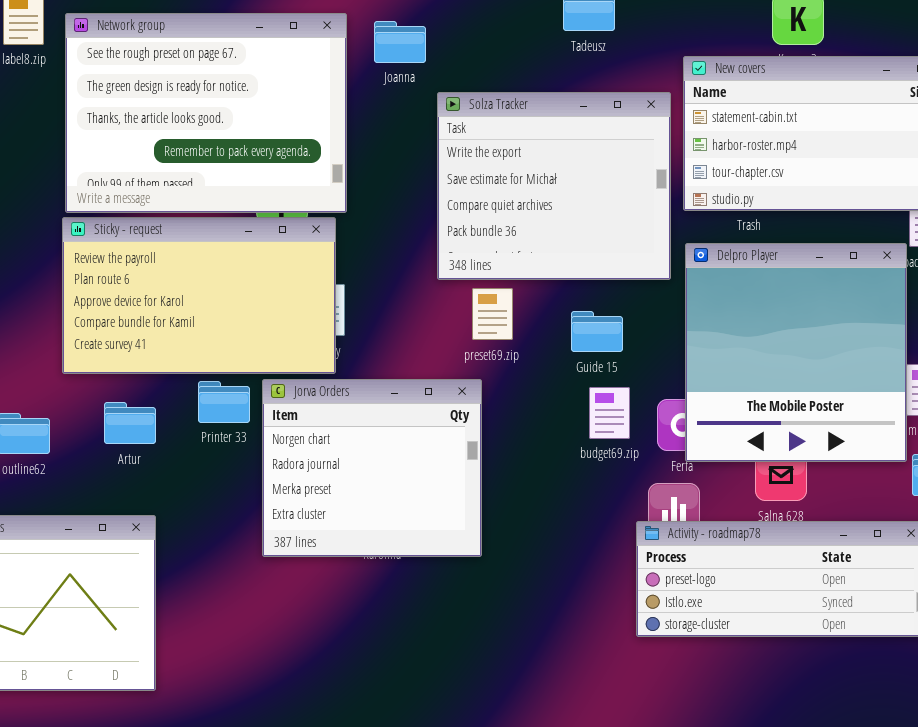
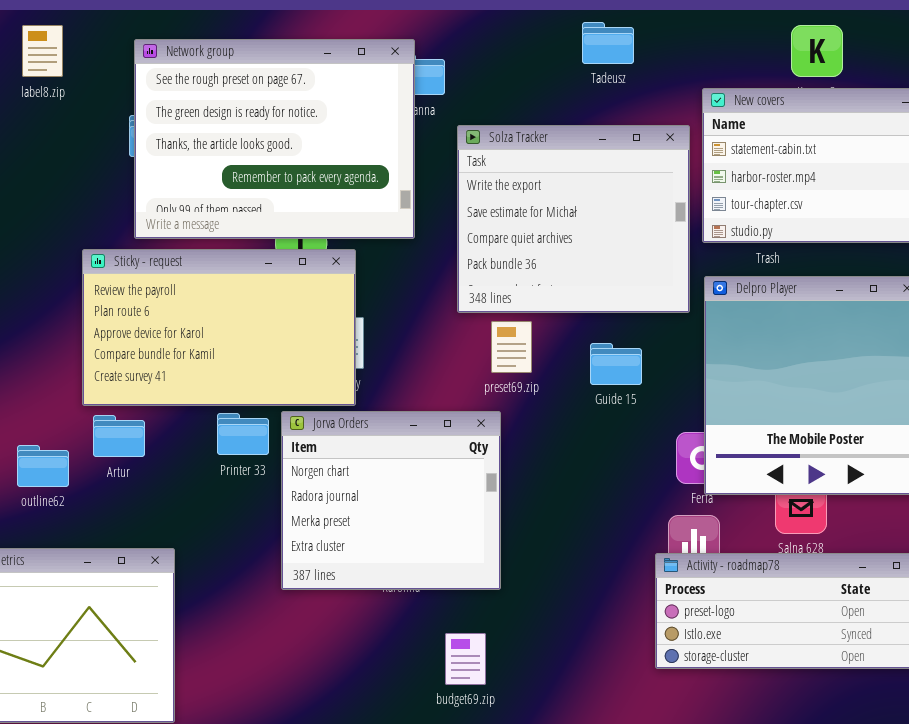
Network group: [65,13,347,213] -> [134,39,415,239], moved
budget69.zip: [589,387,630,439] -> [445,633,486,685], moved
Artur: [104,402,156,444] -> [93,415,145,457], moved

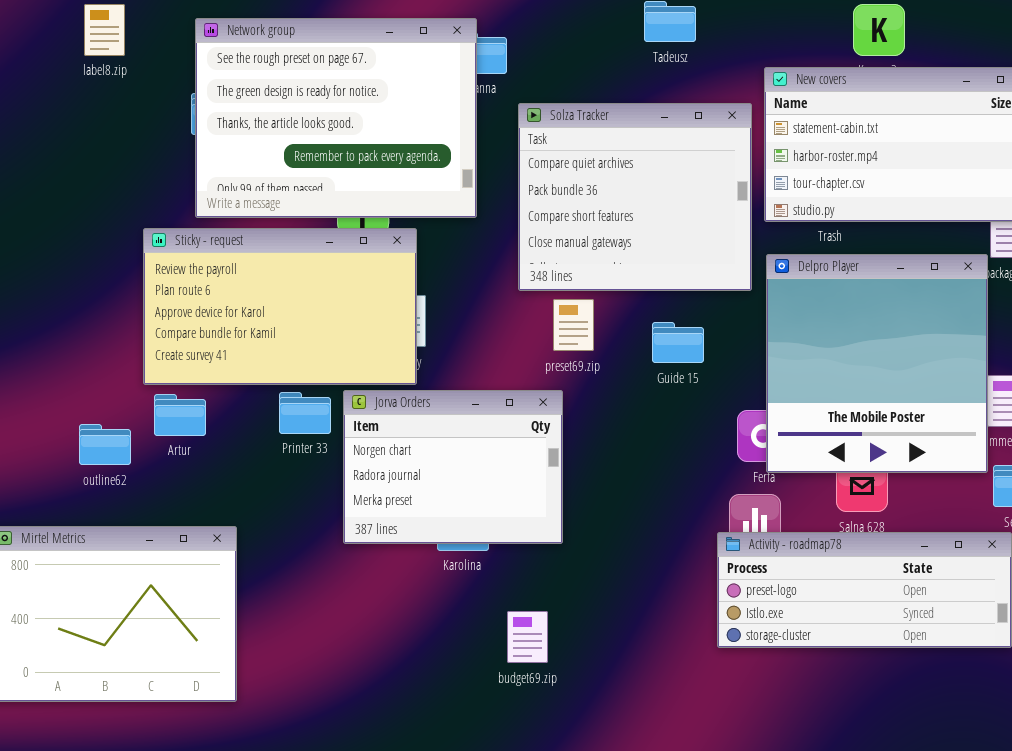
Solza Tracker: [457,125,690,313] -> [518,103,752,291], scrolled down 2 rows
Jorva Orders: [281,411,501,590] -> [343,390,563,544], resized

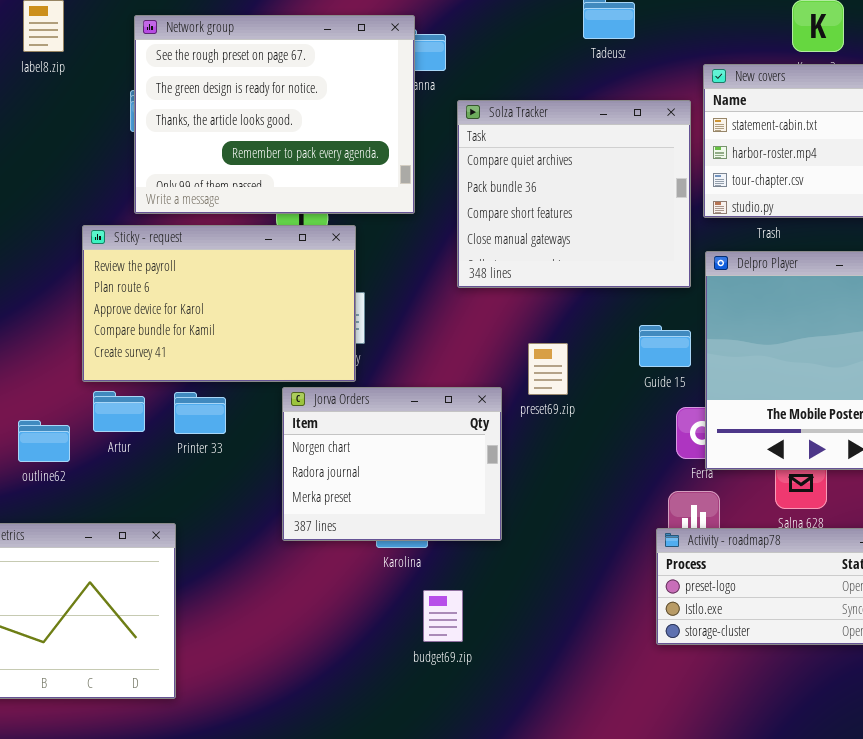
preset69.zip: [553,299,594,351] -> [528,343,568,395], moved
Guide 15: [652,322,704,363] -> [639,325,691,367], moved
Printer 33: [279,392,331,434] -> [174,392,226,434], moved
budget69.zip: [507,611,548,663] -> [423,590,463,642], moved

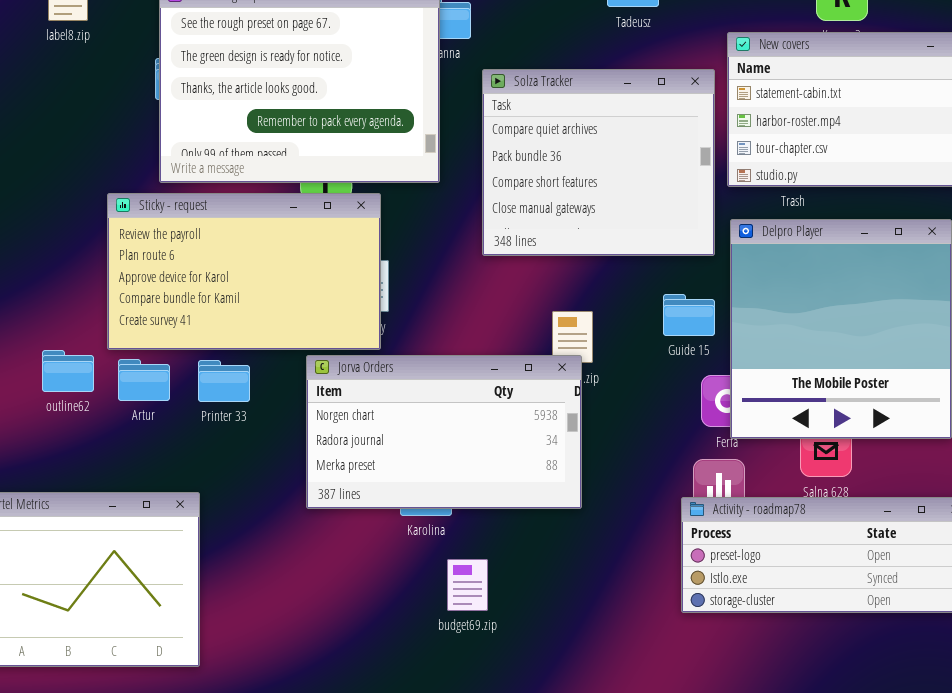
Jorva Orders: [282,387,502,541] -> [306,355,582,509], resized
outline62: [18,420,70,462] -> [42,350,94,392], moved

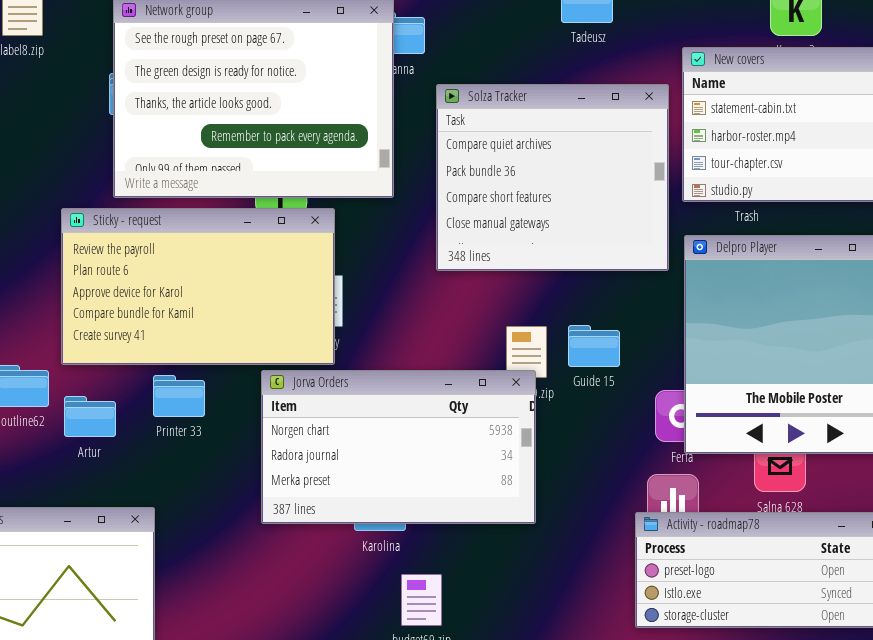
Guide 15: [663,294,715,336] -> [568,325,620,367], moved
Artur: [118,359,170,401] -> [64,396,116,437], moved

